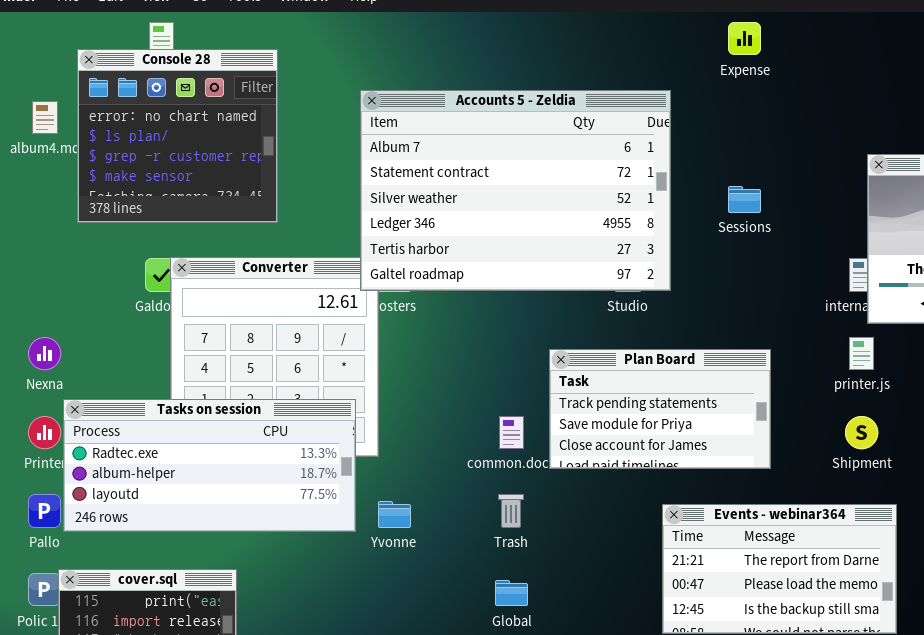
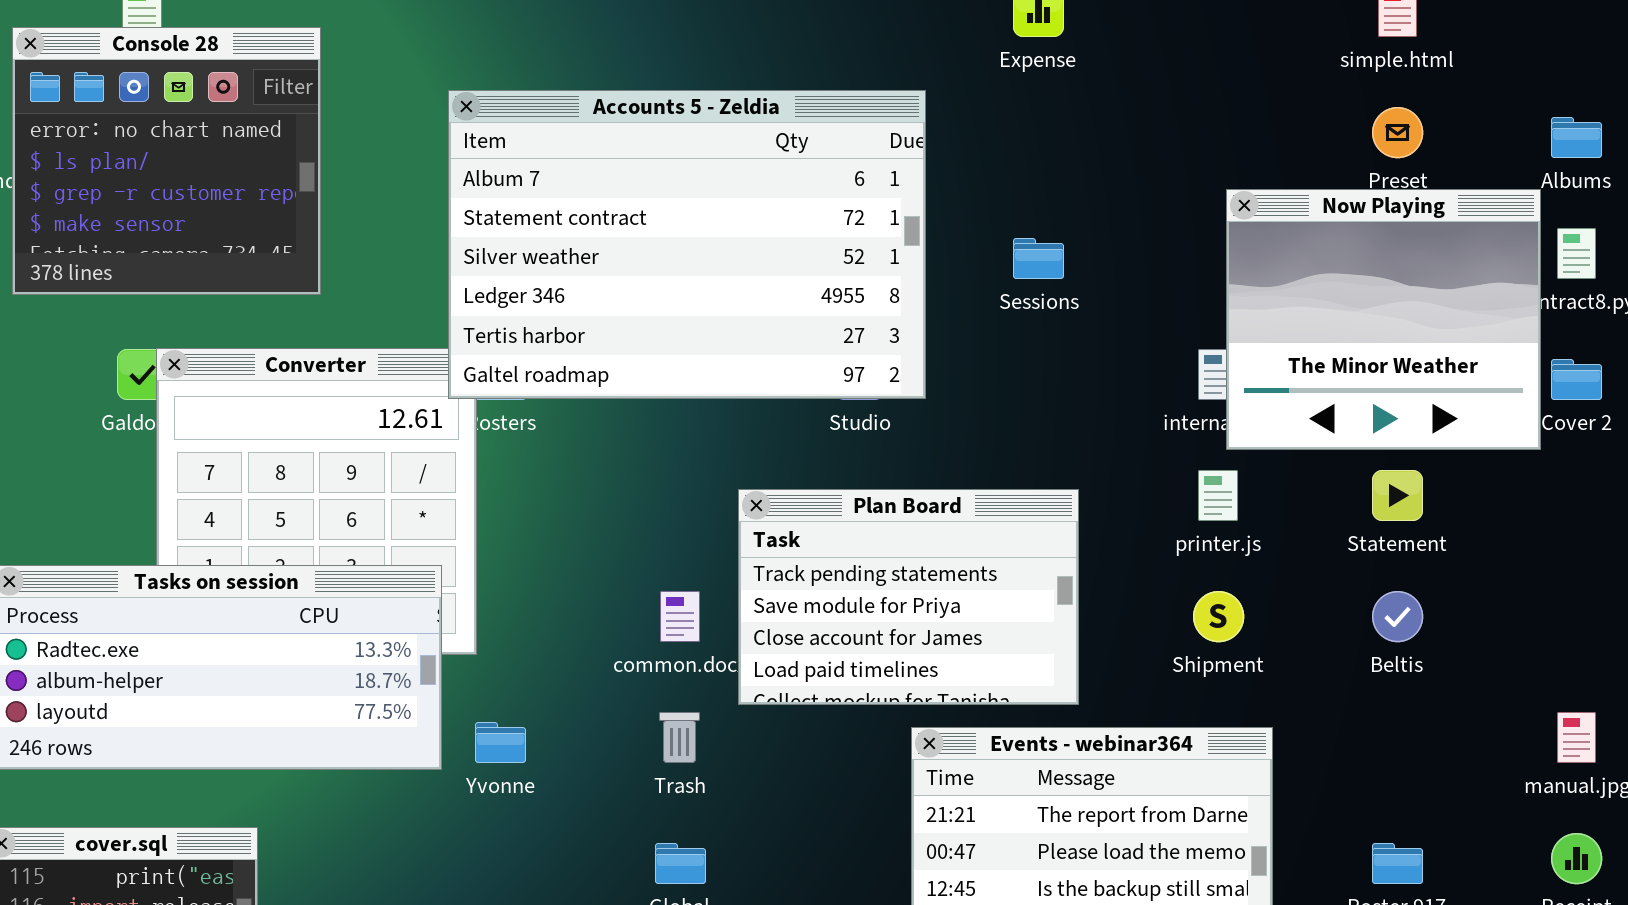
Plan Board: [549,349,771,469] -> [738,489,1079,705], resized

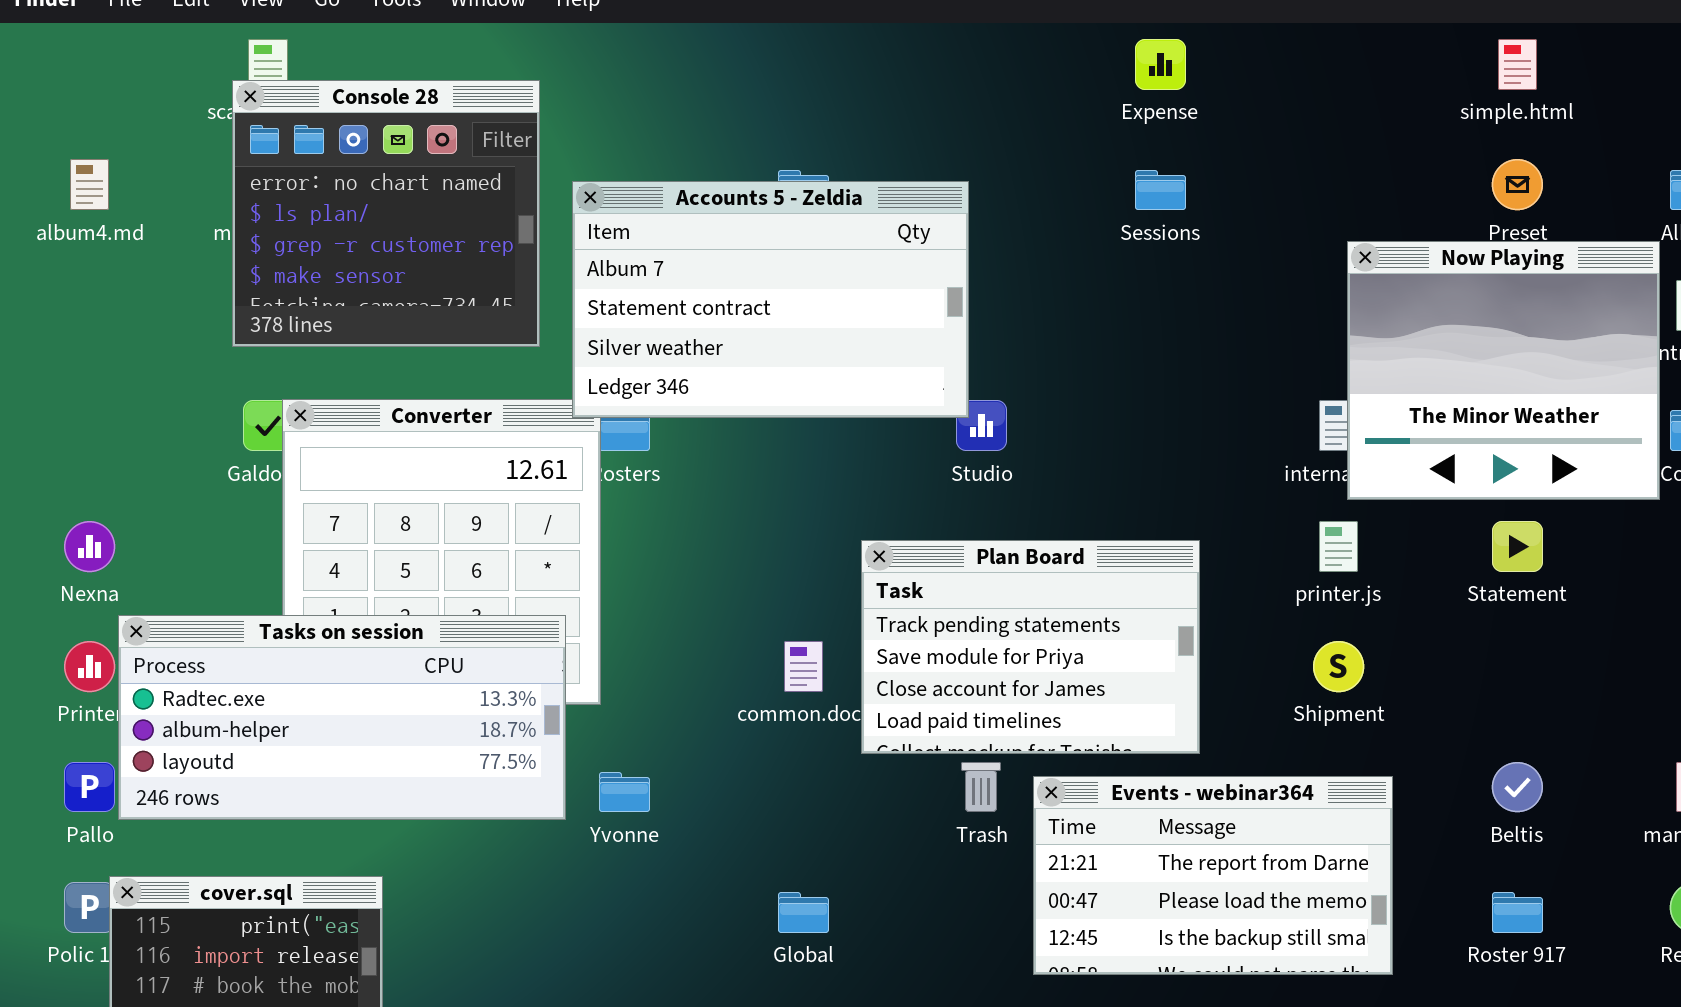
Console 28: [12,27,321,295] -> [232,80,540,347], moved
Accounts 5 - Zeldia: [448,90,926,399] -> [572,181,969,418], moved, resized
Sessions: [1013,238,1064,279] -> [1135,170,1186,210], moved
Beltis: [1372,591,1423,642] -> [1492,762,1543,812], moved
Trash: [659,712,700,763] -> [961,762,1001,812], moved

